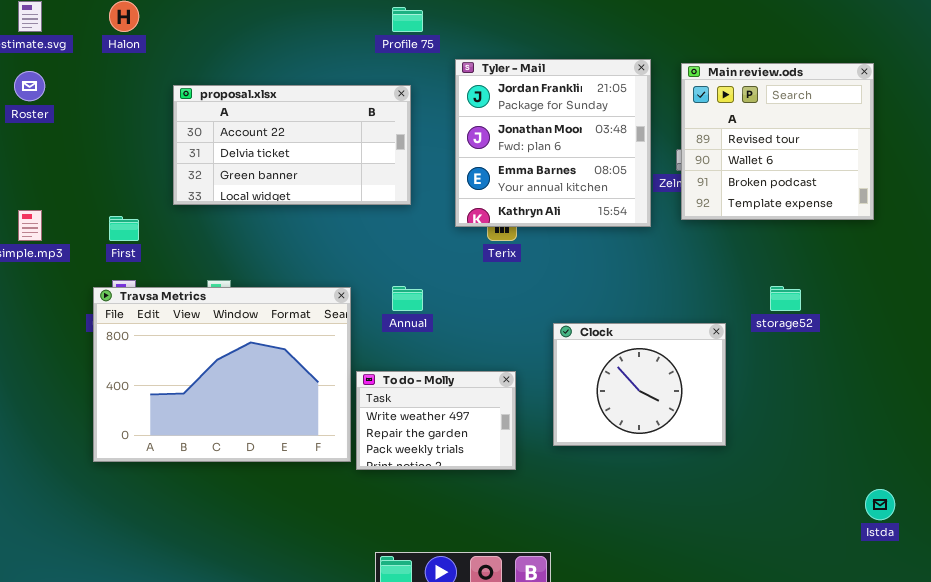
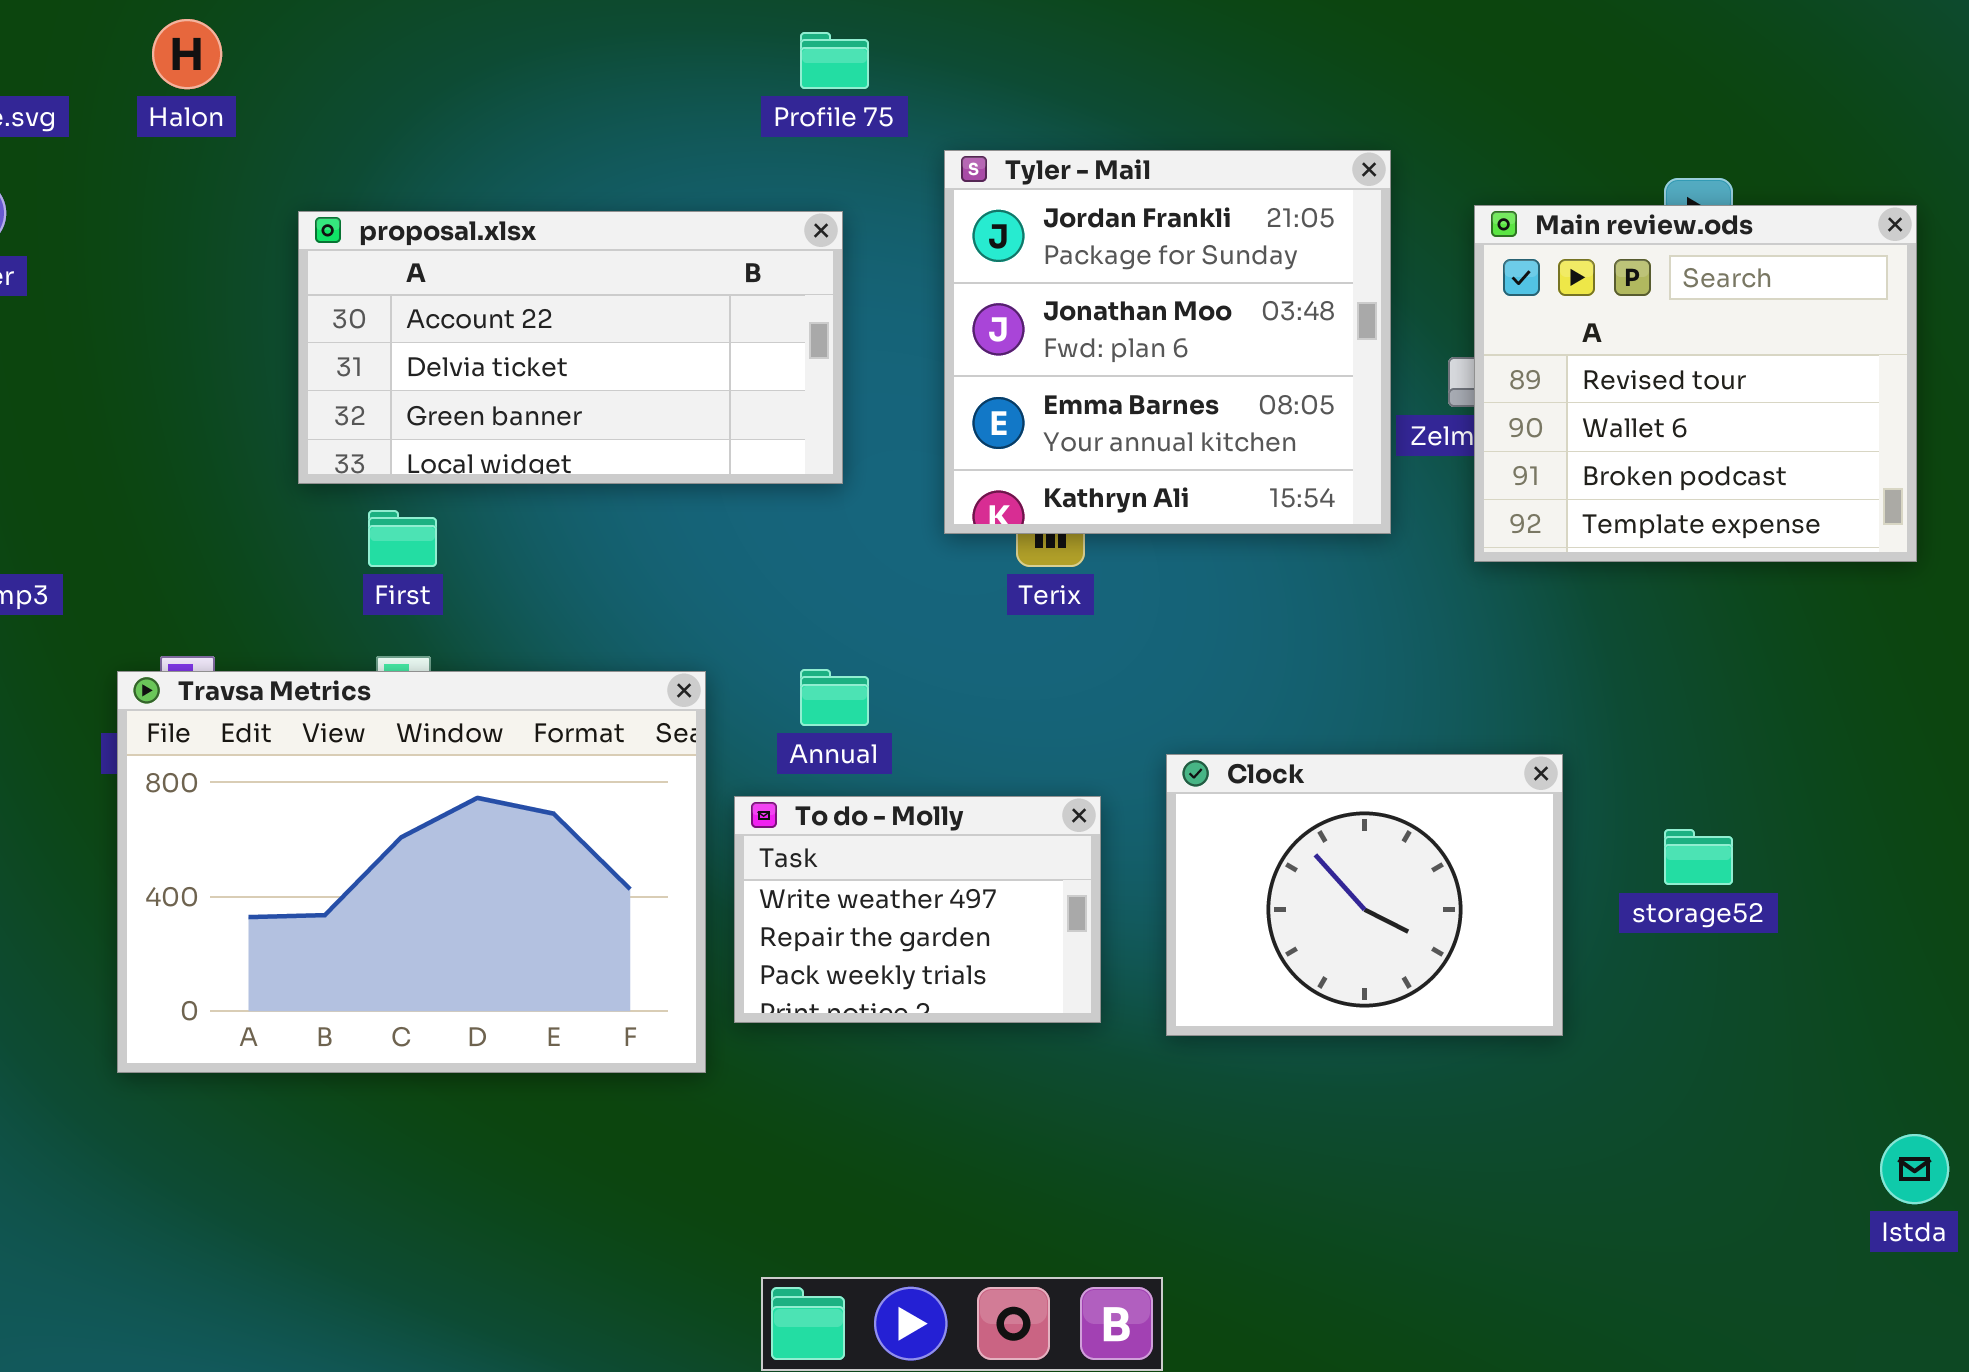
Main review.ods: [681,63,874,220] -> [1474,205,1917,562], moved
First: [109,216,139,241] -> [368,510,437,567], moved
storage52: [770,286,801,311] -> [1664,829,1733,885], moved
To do - Molly: [356,371,516,470] -> [734,796,1101,1023], moved

